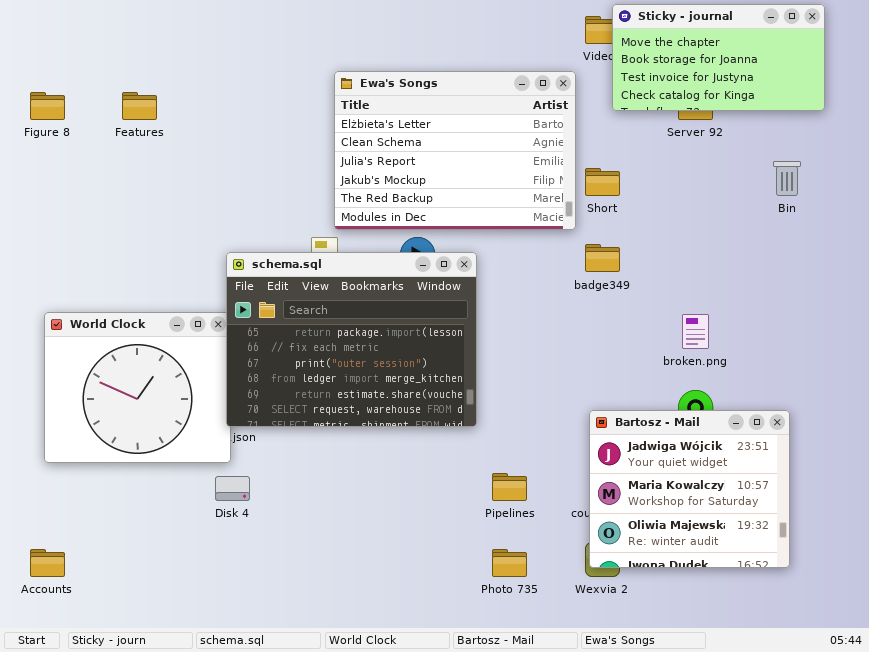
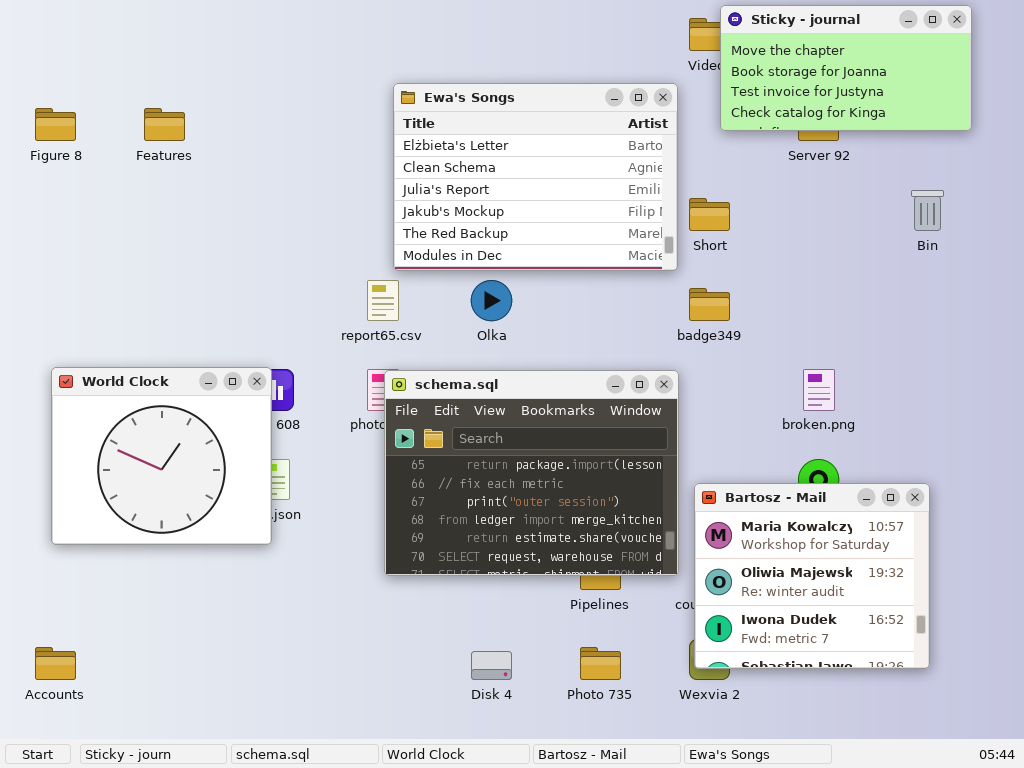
schema.sql: [226,252,477,427] -> [384,370,679,576], moved
Bartosz - Mail: [589,410,790,568] -> [694,483,930,669], scrolled down 1 row
Disk 4: [215,476,250,501] -> [471,651,512,680], moved

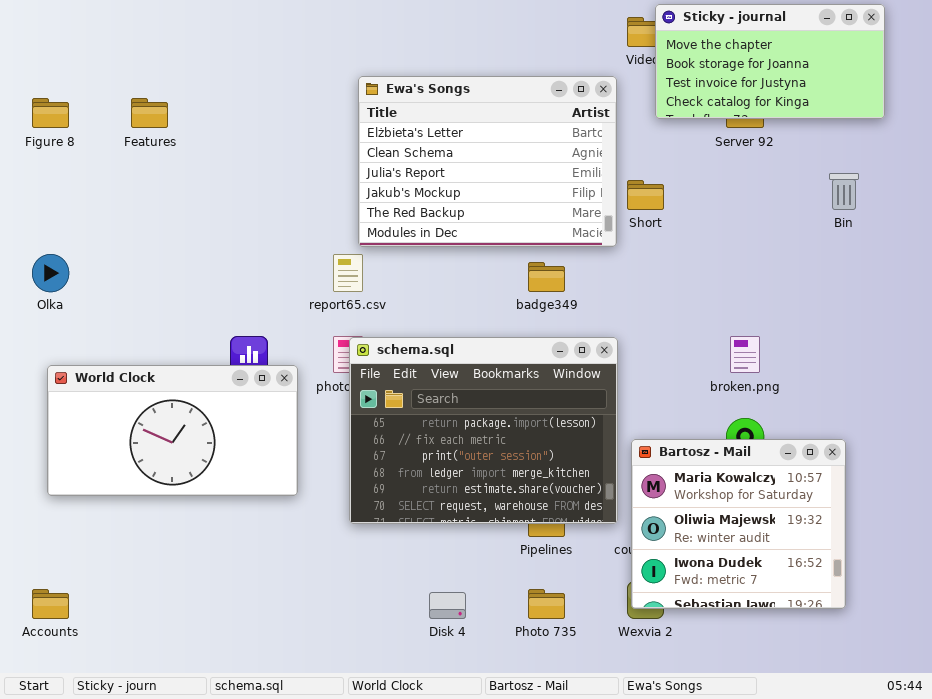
Olka: [471,280,512,321] -> [32,254,69,292], moved
badge349: [689,288,730,321] -> [528,262,565,292], moved
World Clock: [51,367,272,545] -> [47,365,298,496], resized

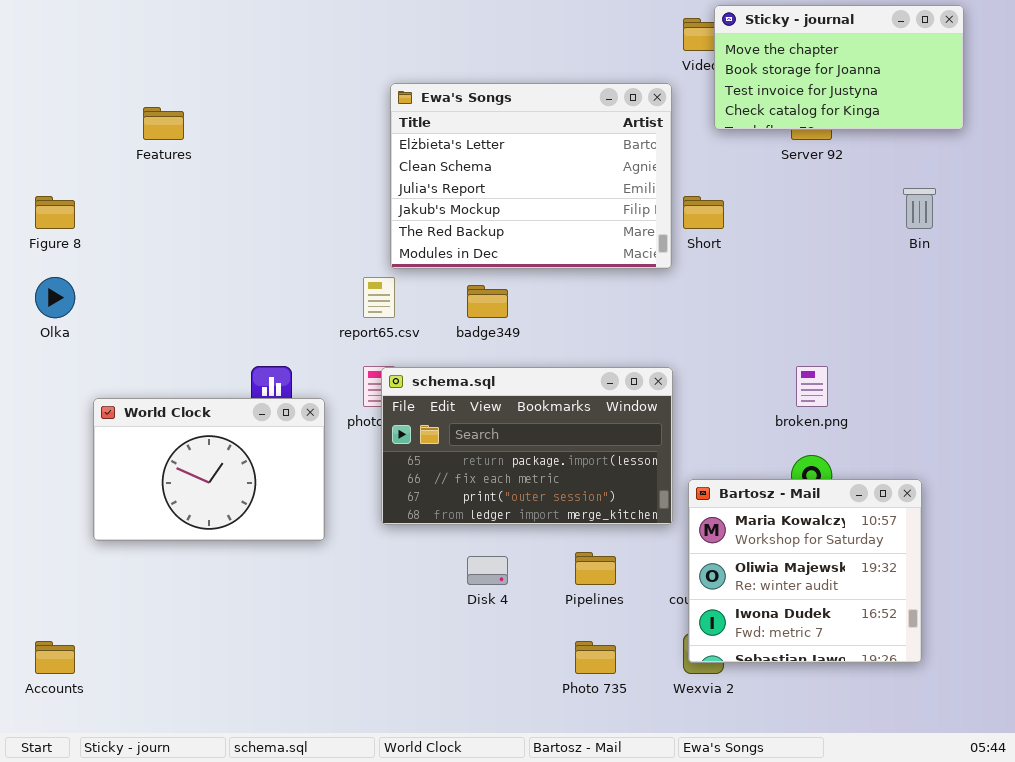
Figure 8: [32,98,69,128] -> [35,196,75,229], moved
badge349: [528,262,565,292] -> [467,285,508,318], moved
schema.sql: [349,337,618,524] -> [381,367,673,525], resized
World Clock: [47,365,298,496] -> [93,398,325,541], resized
Disk 4: [429,592,466,619] -> [467,556,508,585], moved

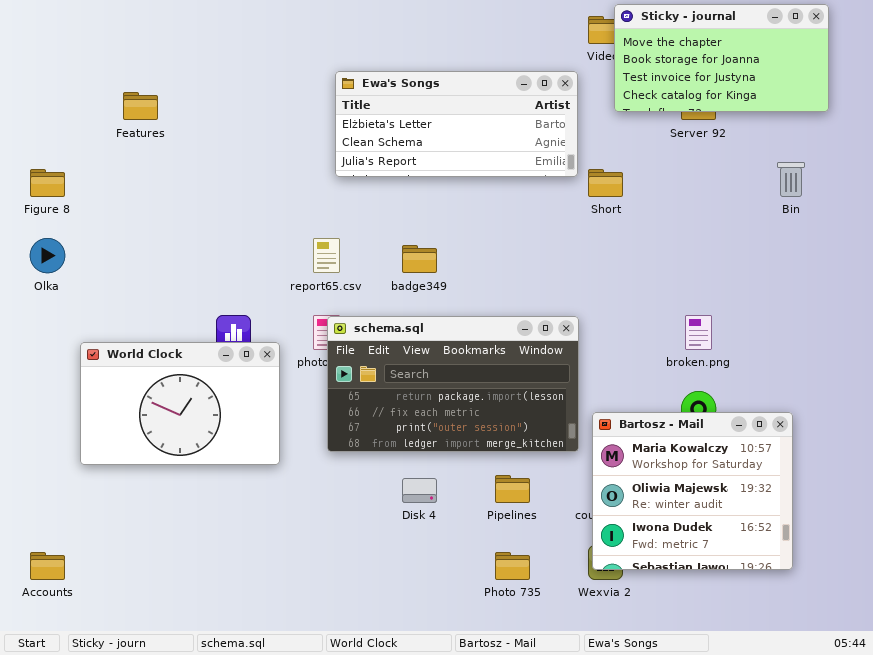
Ewa's Songs: [390,83,672,269] -> [335,71,578,177], resized

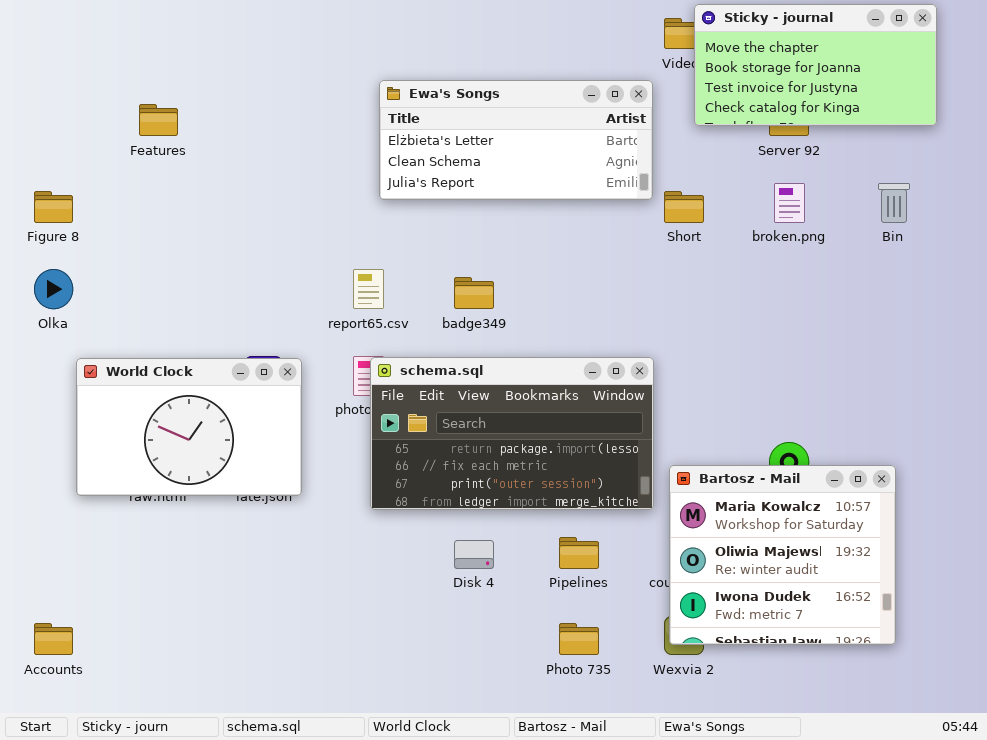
broken.png: [685,315,712,350] -> [774,183,805,223], moved
World Clock: [80,342,280,465] -> [76,358,302,496], moved

